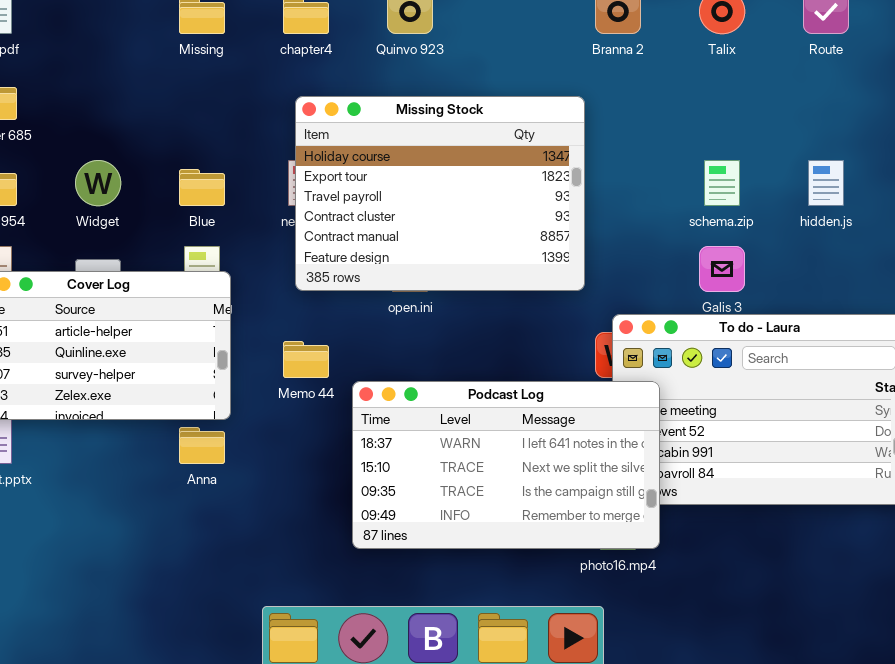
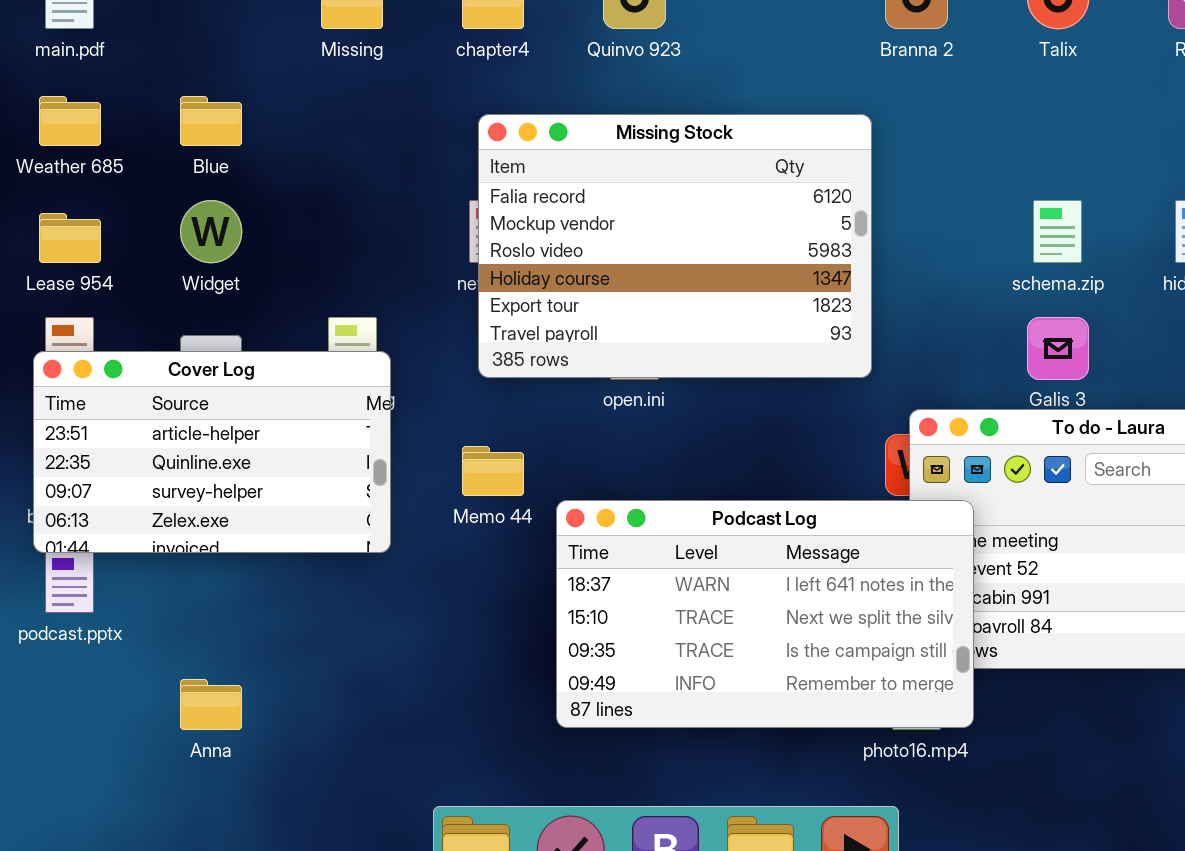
Missing Stock: [295,96,585,291] -> [478,114,872,378], scrolled up 3 rows
Blue: [179,169,225,206] -> [180,96,242,146], moved
Anna: [179,427,225,464] -> [180,679,242,730], moved

